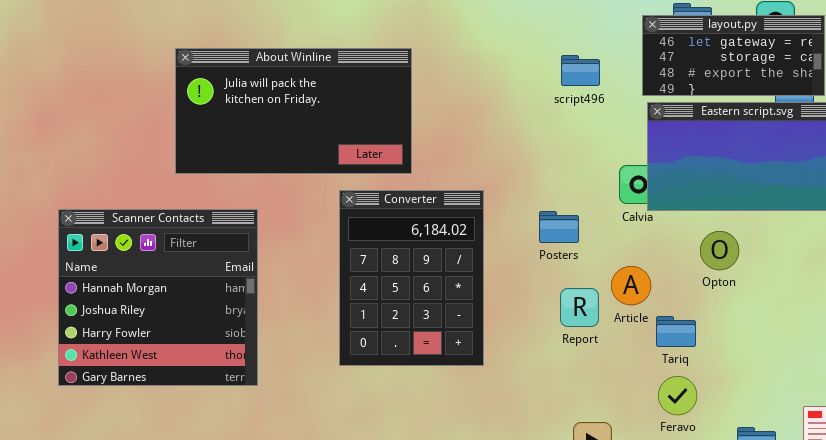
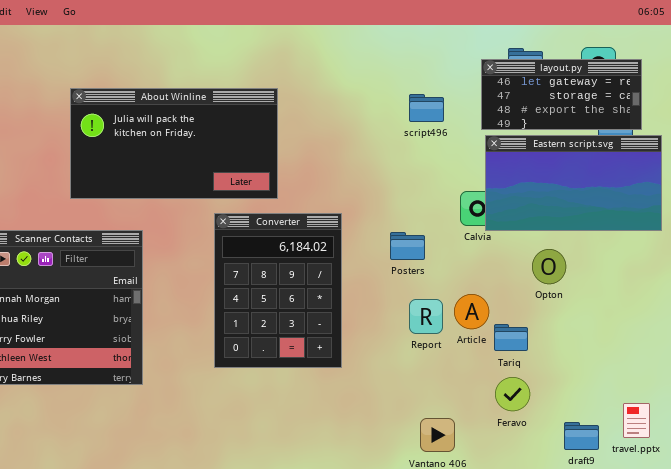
Article: [611,266,651,305] -> [454,294,489,329], moved

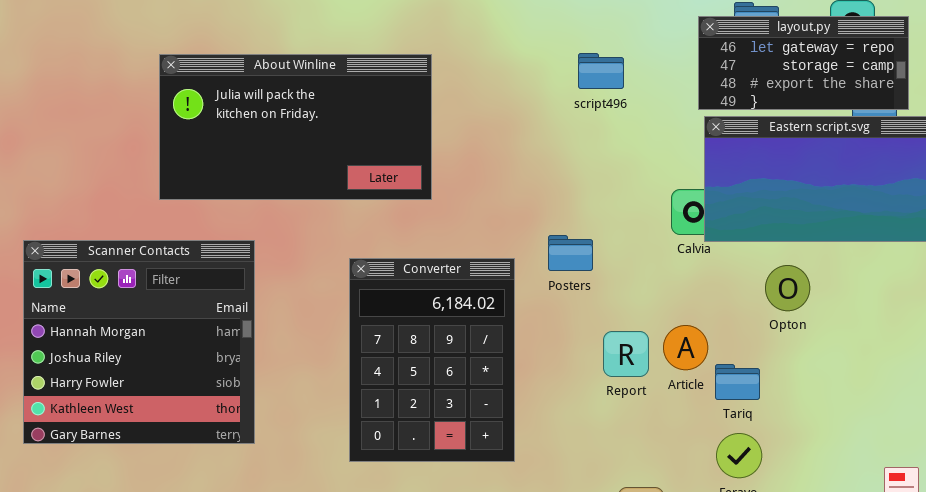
script496: [409,94,444,122] -> [578,53,624,89], moved
Converter: [214,213,342,368] -> [349,258,515,462], moved
Posters: [390,232,425,260] -> [548,235,593,271], moved

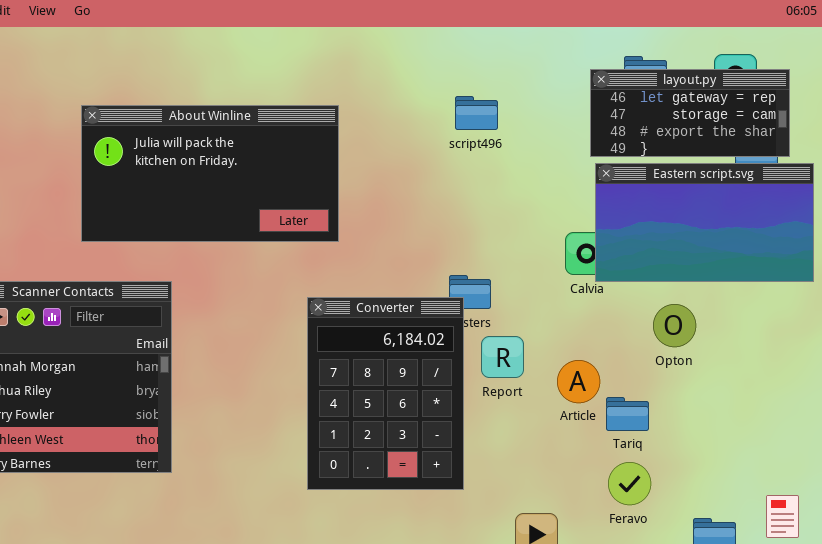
script496: [578,53,624,89] -> [455,96,498,130], moved
Converter: [349,258,515,462] -> [307,297,464,490], moved
Report: [603,331,649,377] -> [481,336,524,378], moved

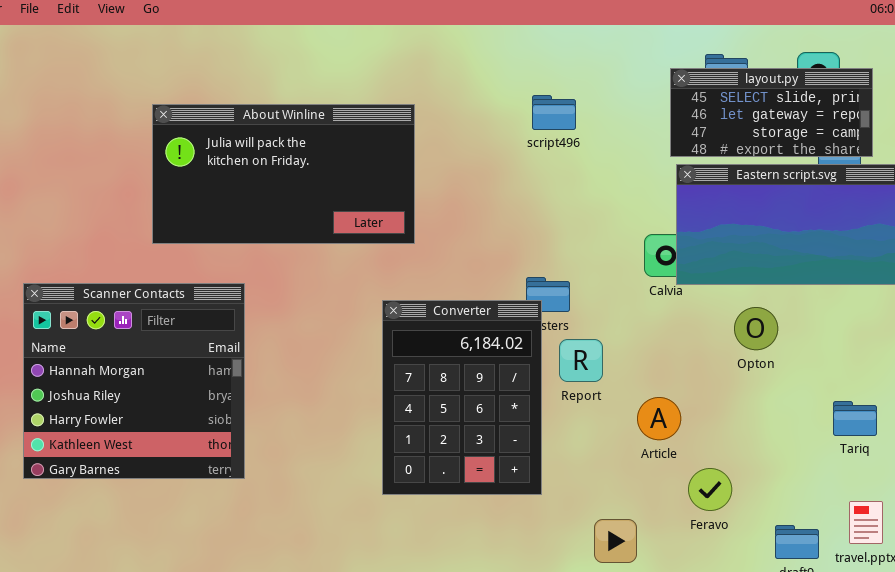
layout.py: [590,69,790,157] -> [670,68,873,157], scrolled up 1 row
Article: [557,360,600,403] -> [637,397,681,440], moved
Tariq: [606,397,649,431] -> [833,401,877,436], moved

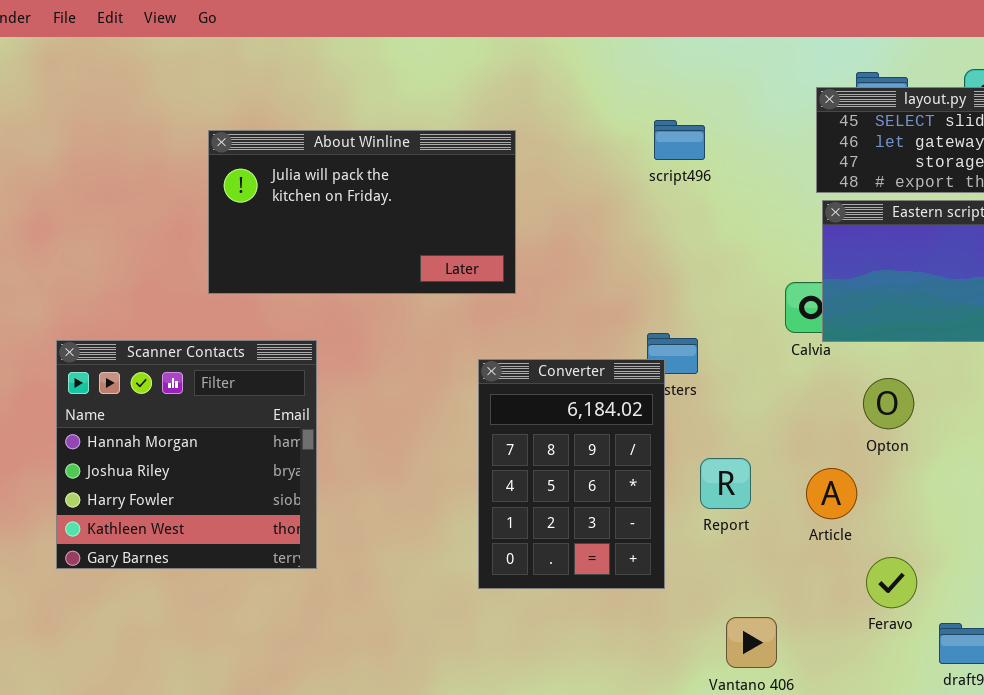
Opton: [734,307,778,350] -> [863,378,914,429], moved
Report: [559,339,603,382] -> [700,458,751,509], moved
Article: [637,397,681,440] -> [806,468,857,519], moved
Feravo: [688,468,732,511] -> [866,557,917,608], moved

